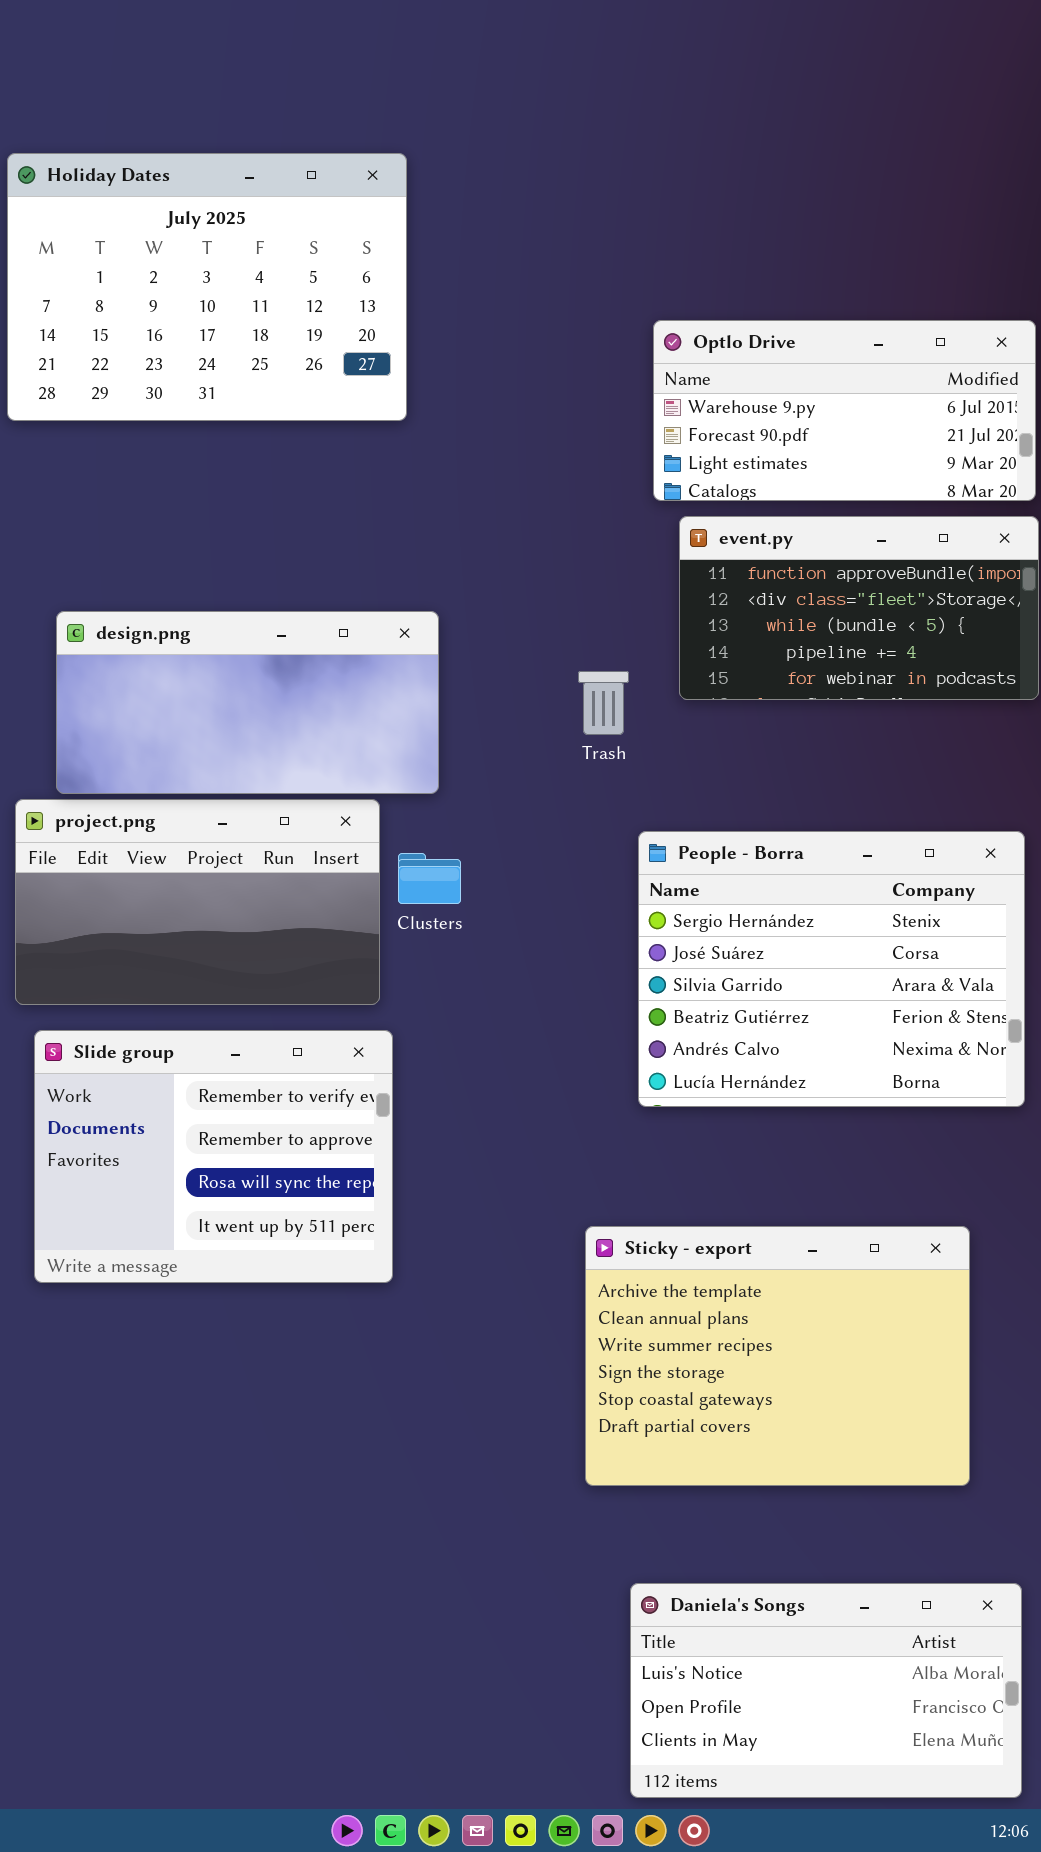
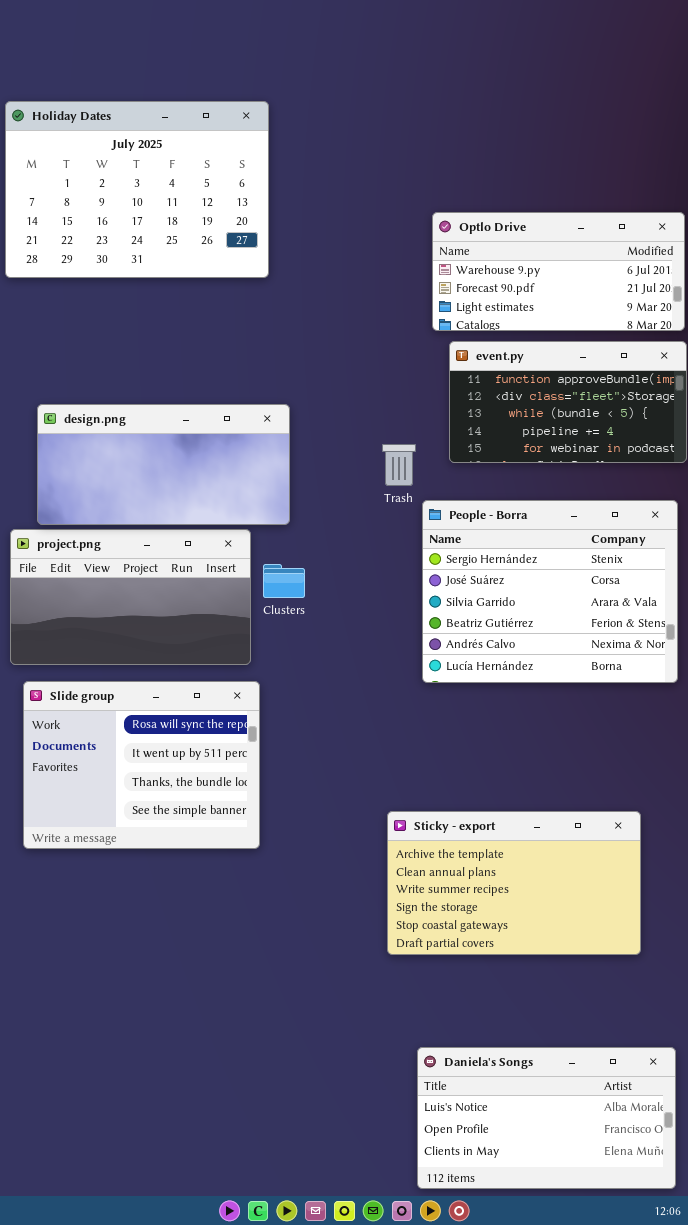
People - Borra: [638,831,1025,1107] -> [422,500,678,683], moved
Slide group: [34,1030,393,1283] -> [23,681,260,849], scrolled down 2 rows
Sticky - export: [585,1226,970,1486] -> [387,811,641,955], resized

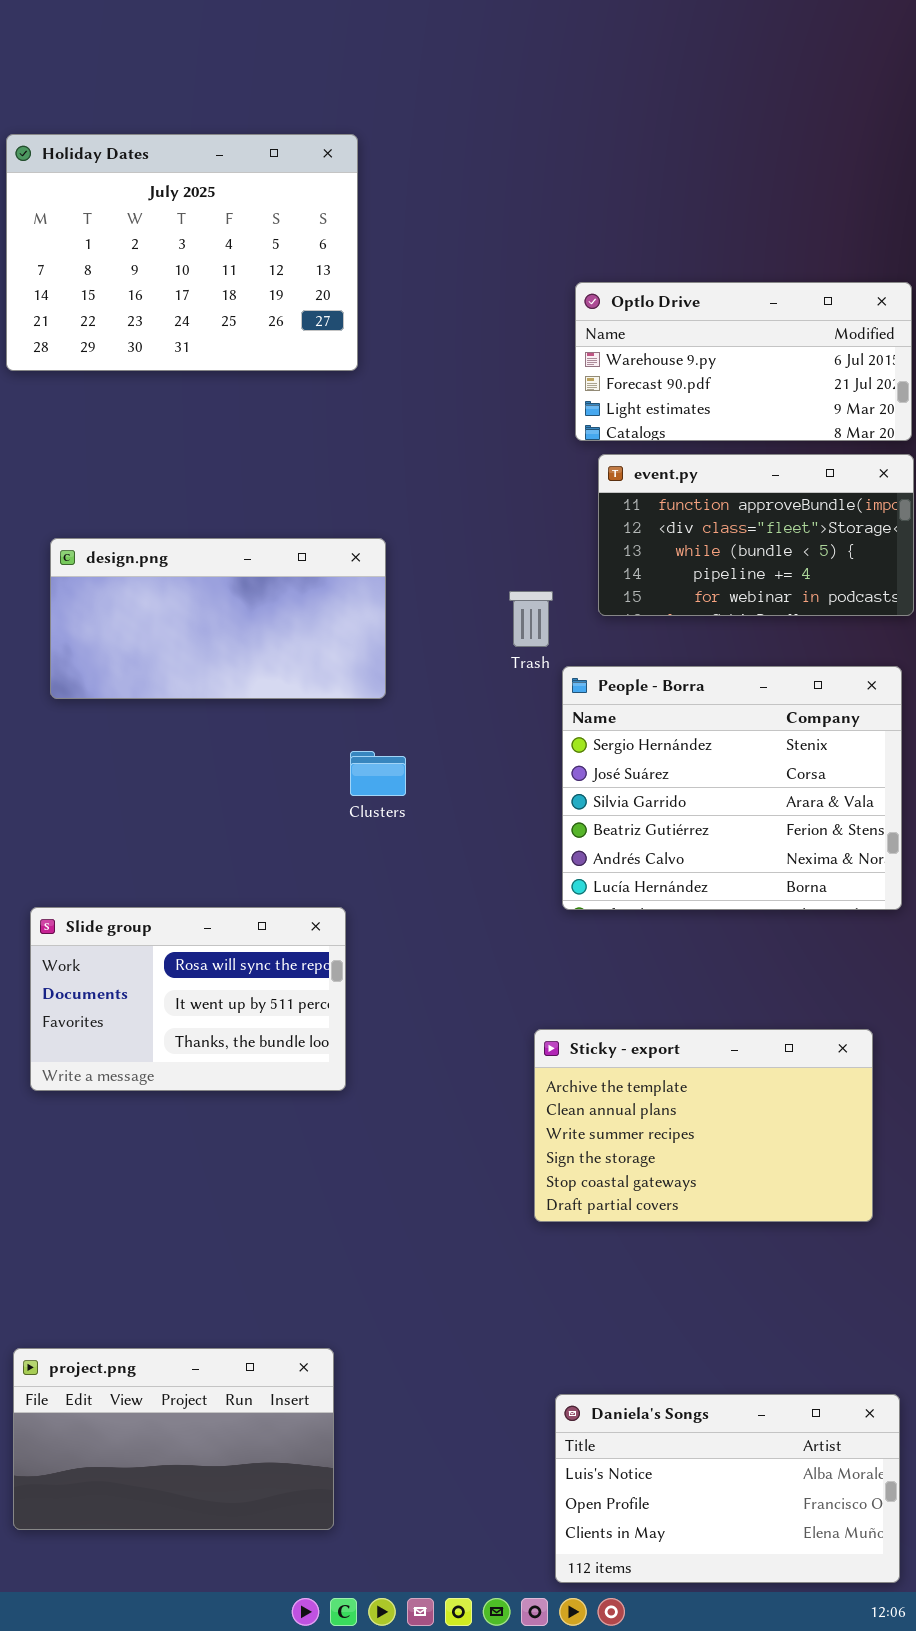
project.png: [10,529,251,665] -> [13,1348,334,1530], moved
Slide group: [23,681,260,849] -> [30,907,346,1091], resized
Sticky - export: [387,811,641,955] -> [534,1029,873,1222], moved

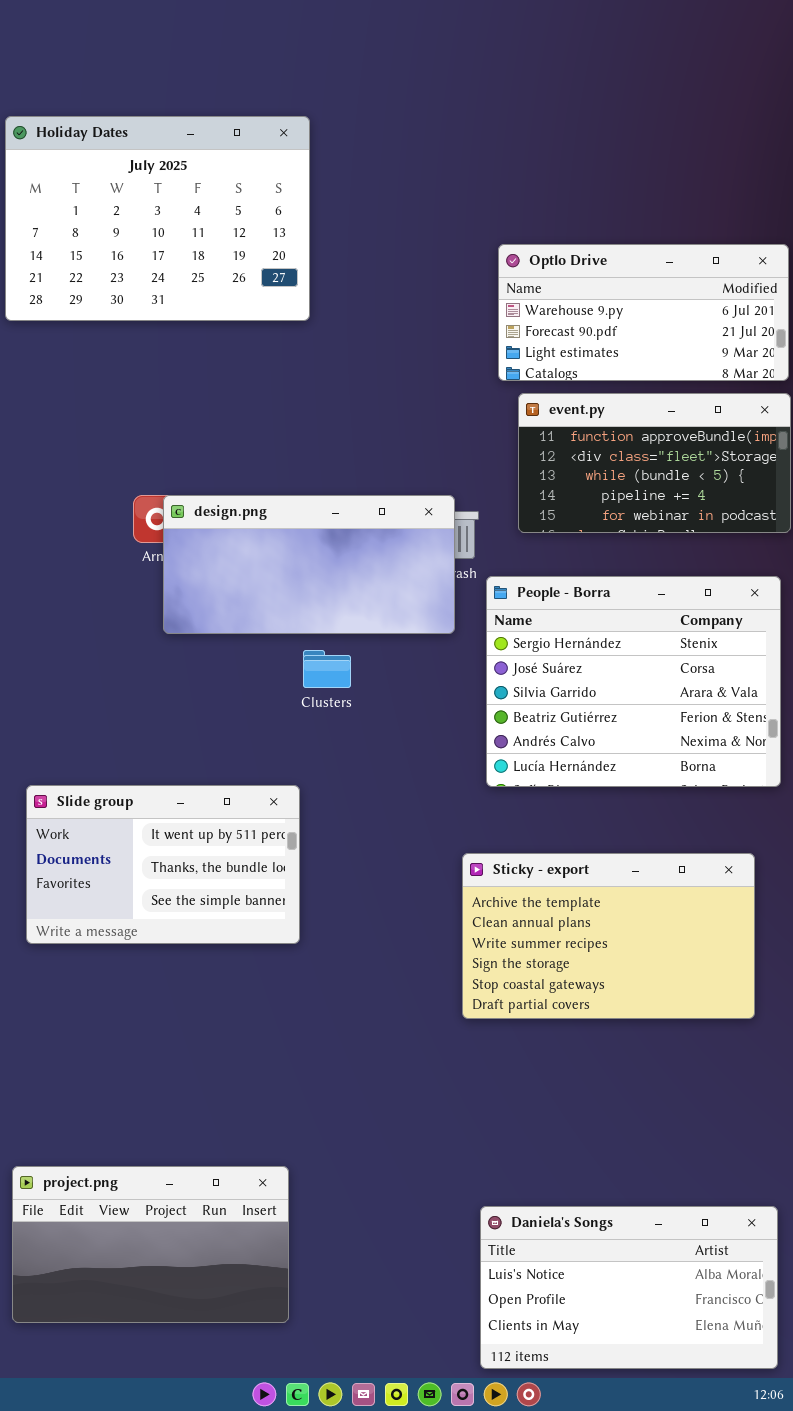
design.png: [50,538,386,699] -> [163,495,455,634], moved
Slide group: [30,907,346,1091] -> [26,785,300,944], scrolled down 1 row
Sticky - export: [534,1029,873,1222] -> [462,853,755,1019], moved

